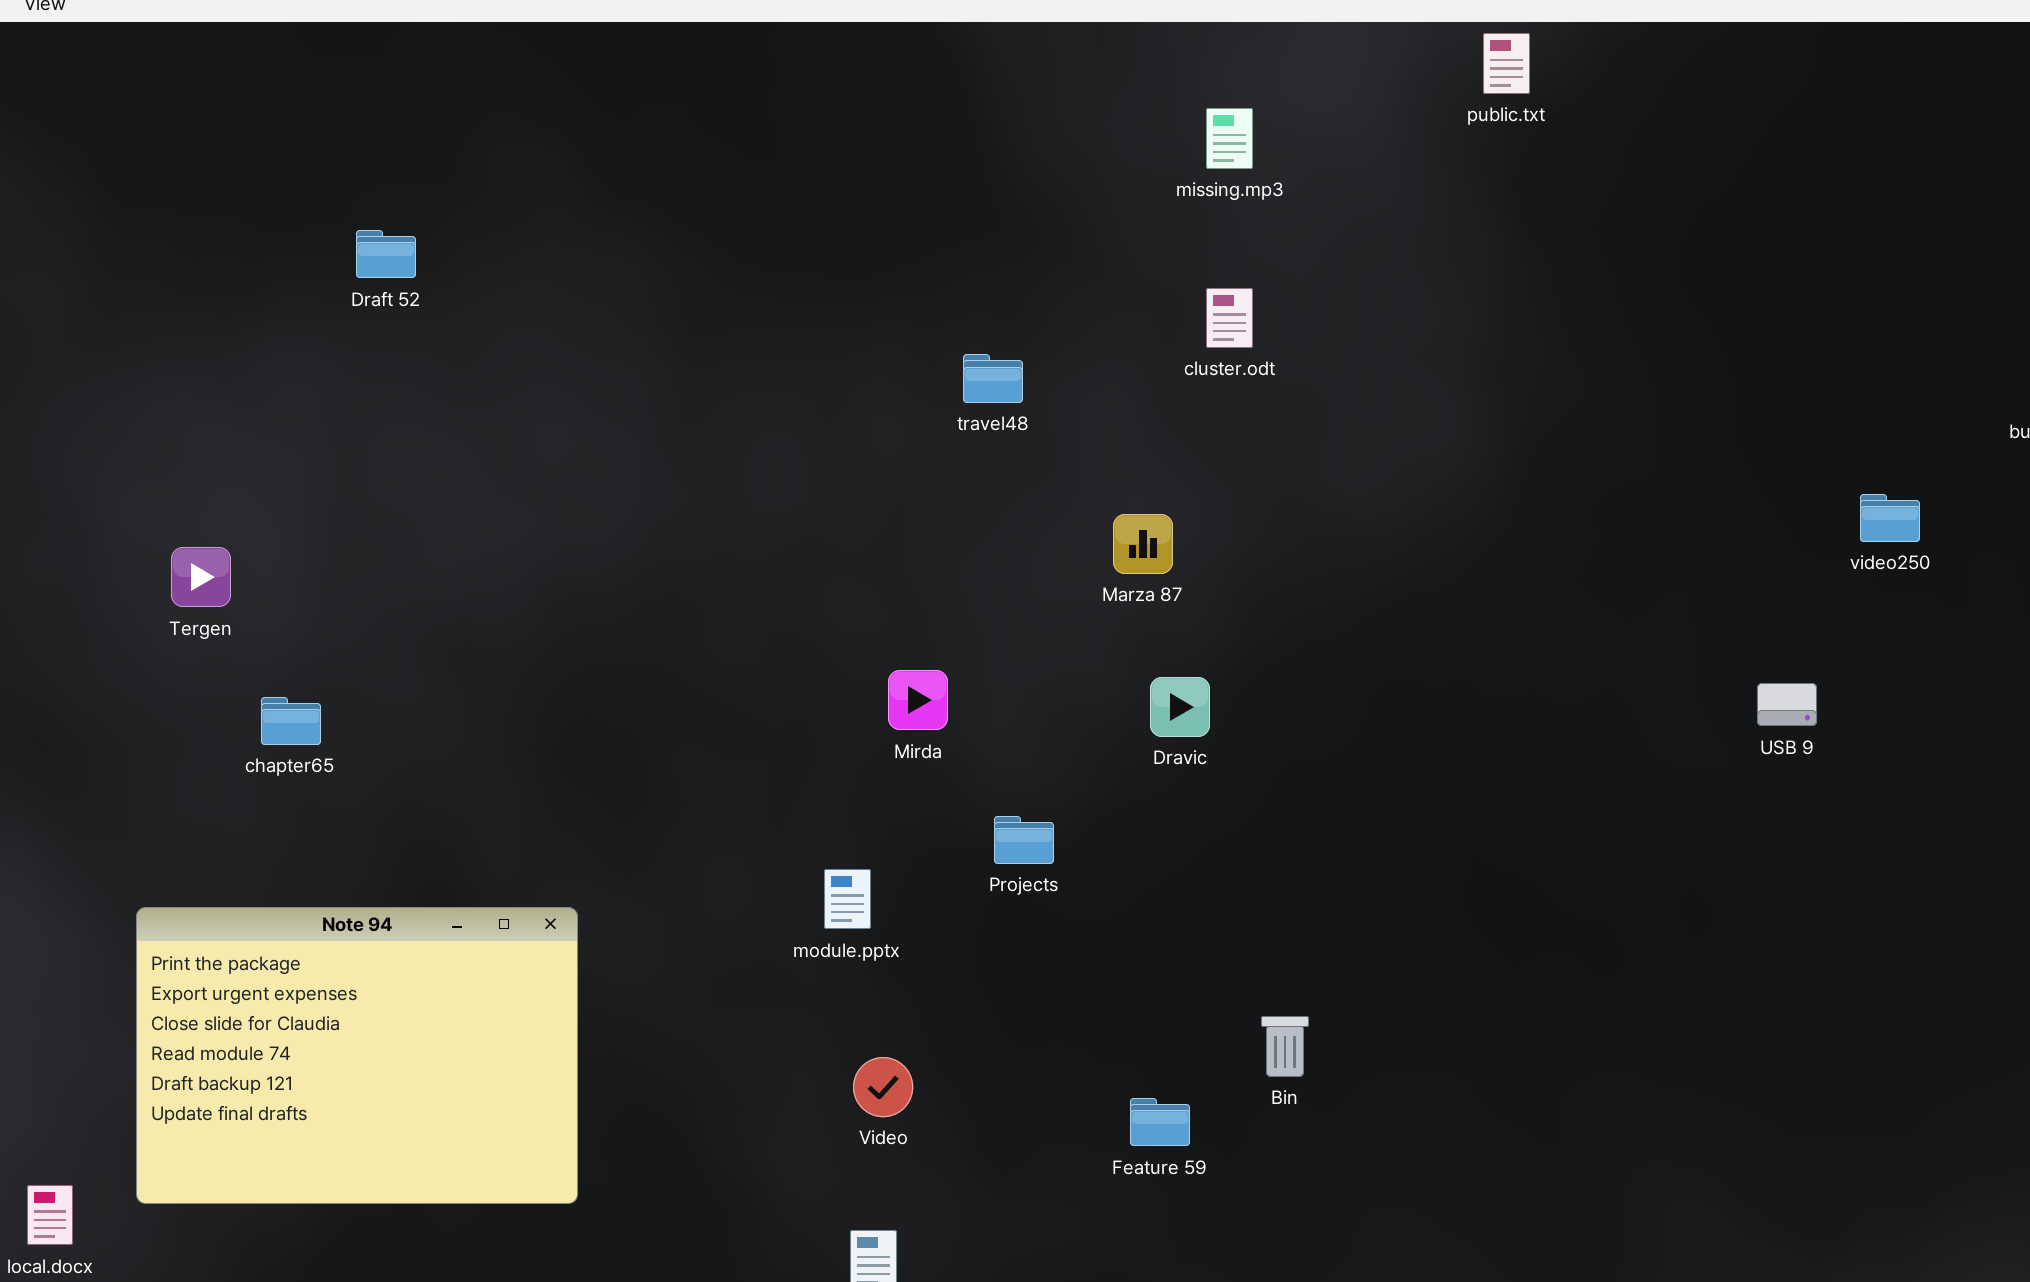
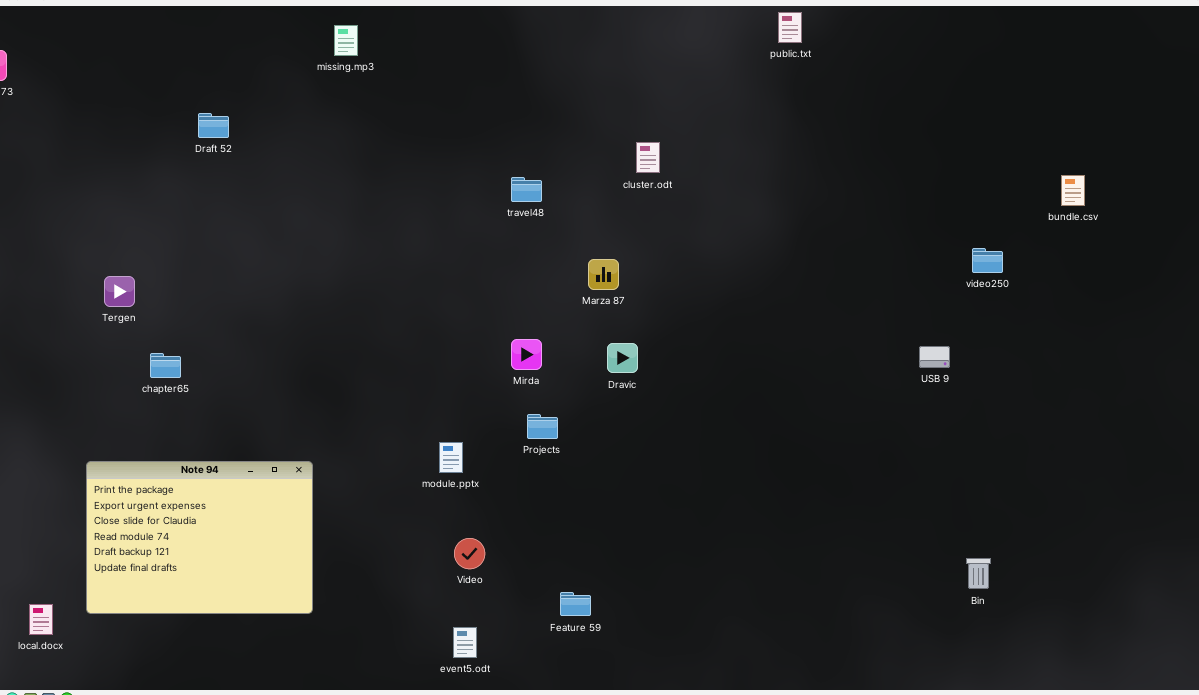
missing.mp3: [1206,108,1253,169] -> [334,25,358,56], moved
Mirda: [888,670,948,730] -> [511,339,542,370], moved
Bin: [1261,1016,1309,1077] -> [966,558,991,589], moved
Feature 59: [1130,1098,1190,1146] -> [560,592,591,616], moved

